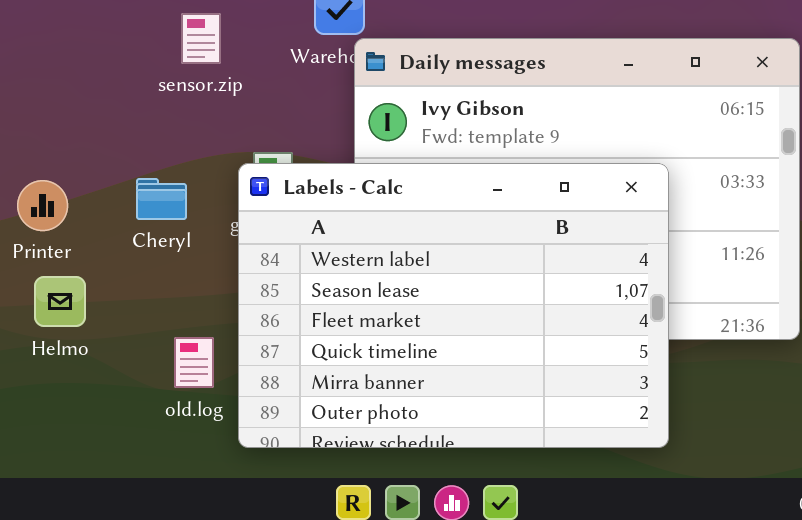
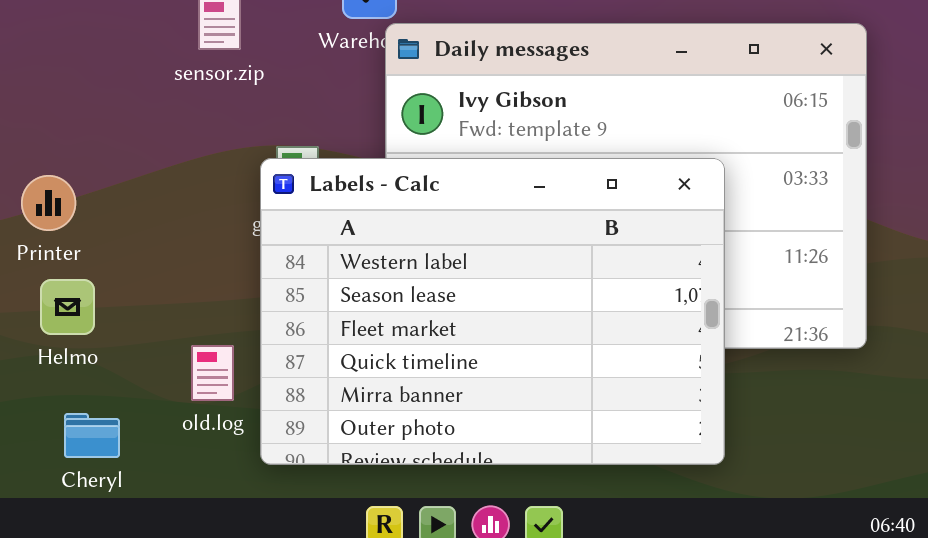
Cheryl: [136,178,187,220] -> [64,413,120,458], moved

